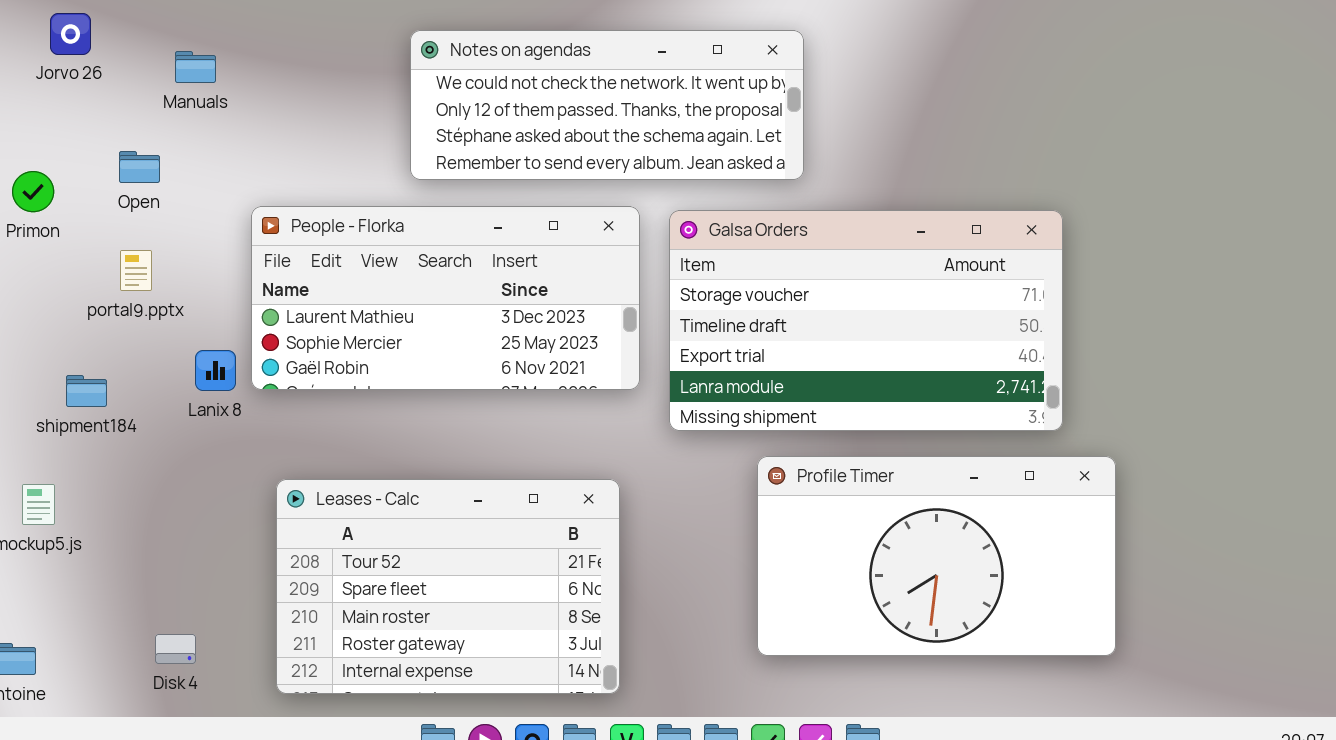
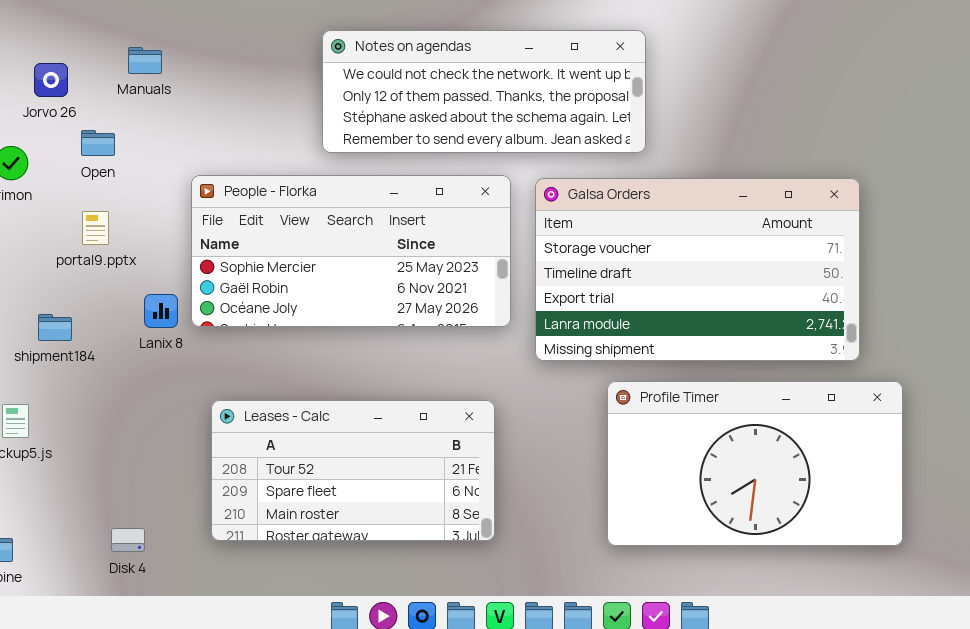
Jorvo 26: [50,13,91,55] -> [34,63,68,97], moved
People - Florka: [251,206,640,390] -> [191,175,511,327], scrolled down 1 row
Leases - Calc: [276,479,620,694] -> [211,400,495,541], resized

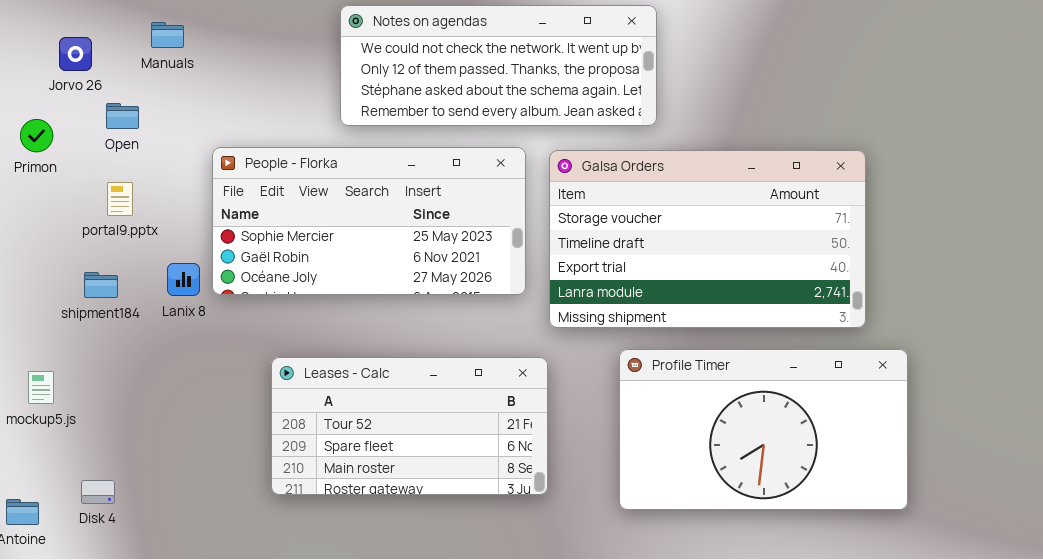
shipment184: [38,314,72,341] -> [84,272,118,298], moved
Leases - Calc: [211,400,495,541] -> [271,357,548,495], moved
Disk 4: [111,528,145,552] -> [81,480,115,504], moved

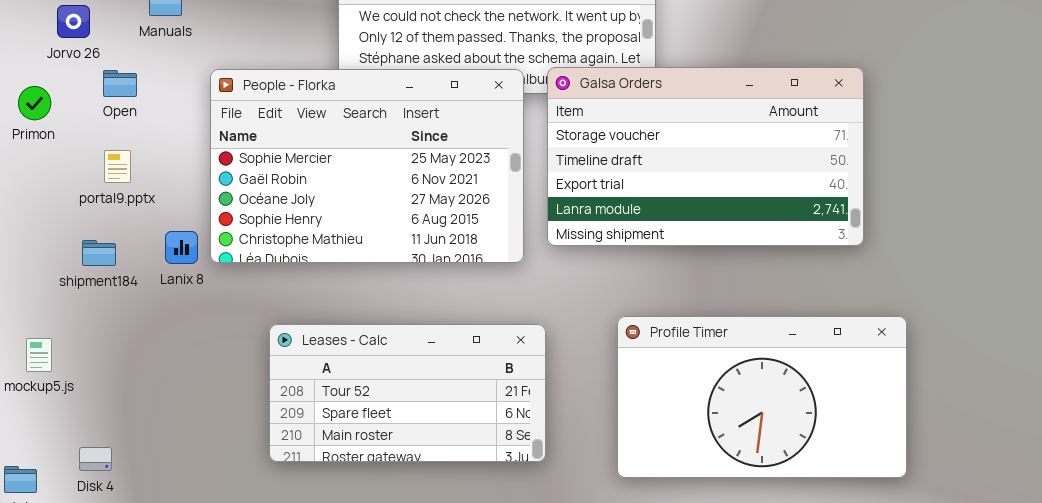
People - Florka: [212,147,526,295] -> [210,69,524,263], resized
Galsa Orders: [549,150,866,328] -> [547,67,864,246], moved

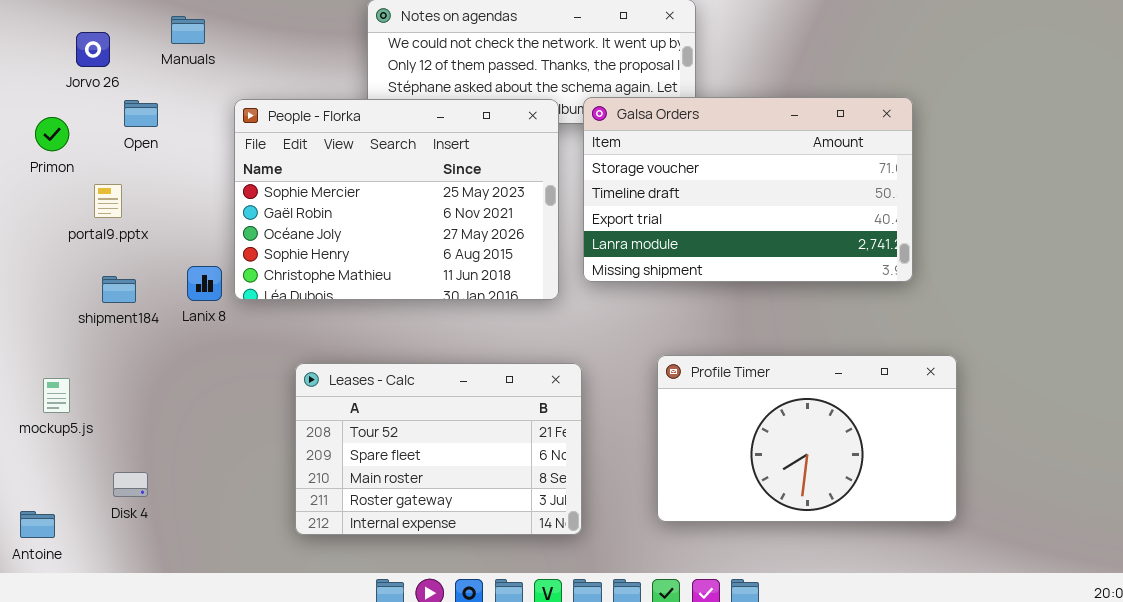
portal9.pptx: [104,150,131,183] -> [94,184,122,218], moved
Leases - Calc: [269,324,546,462] -> [295,363,582,535], resized
Disk 4: [79,447,112,471] -> [113,472,148,497], moved

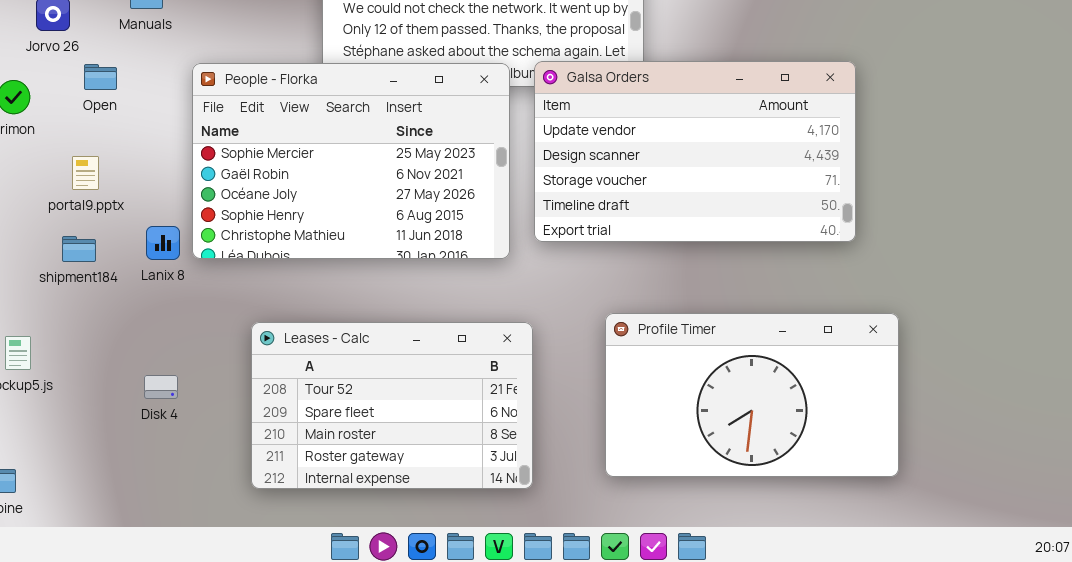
Galsa Orders: [583,97,913,282] -> [534,61,856,242], scrolled up 2 rows
portal9.pptx: [94,184,122,218] -> [72,156,99,190], moved
Disk 4: [113,472,148,497] -> [144,375,178,399], moved

